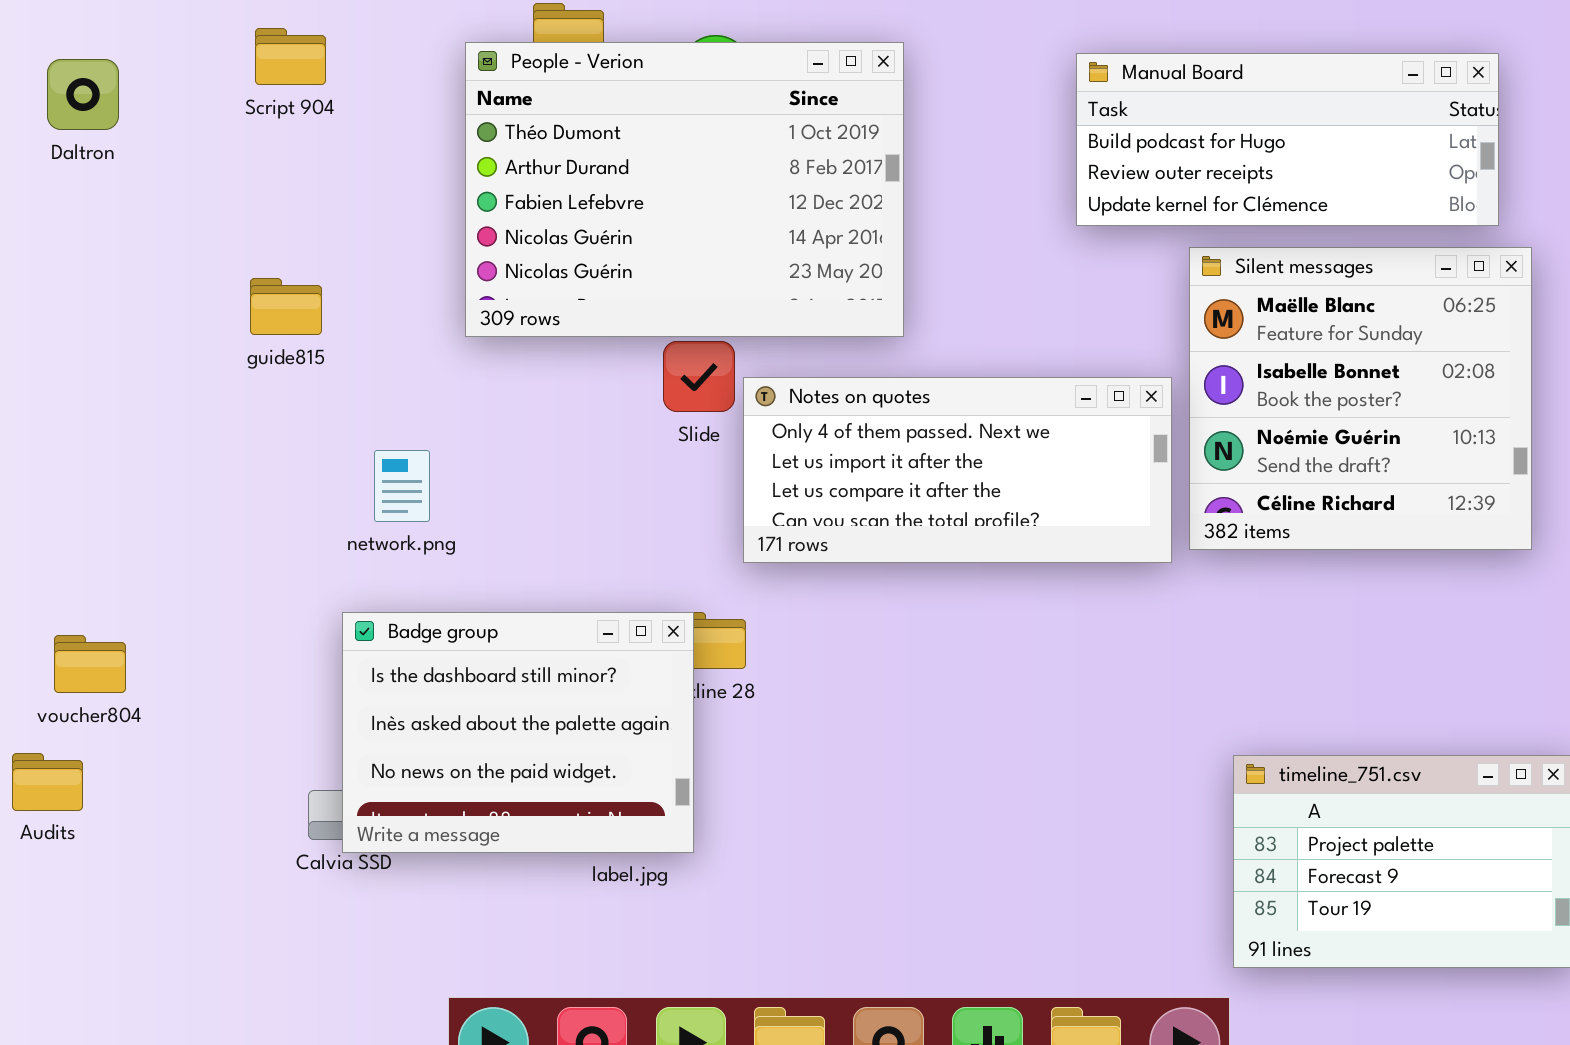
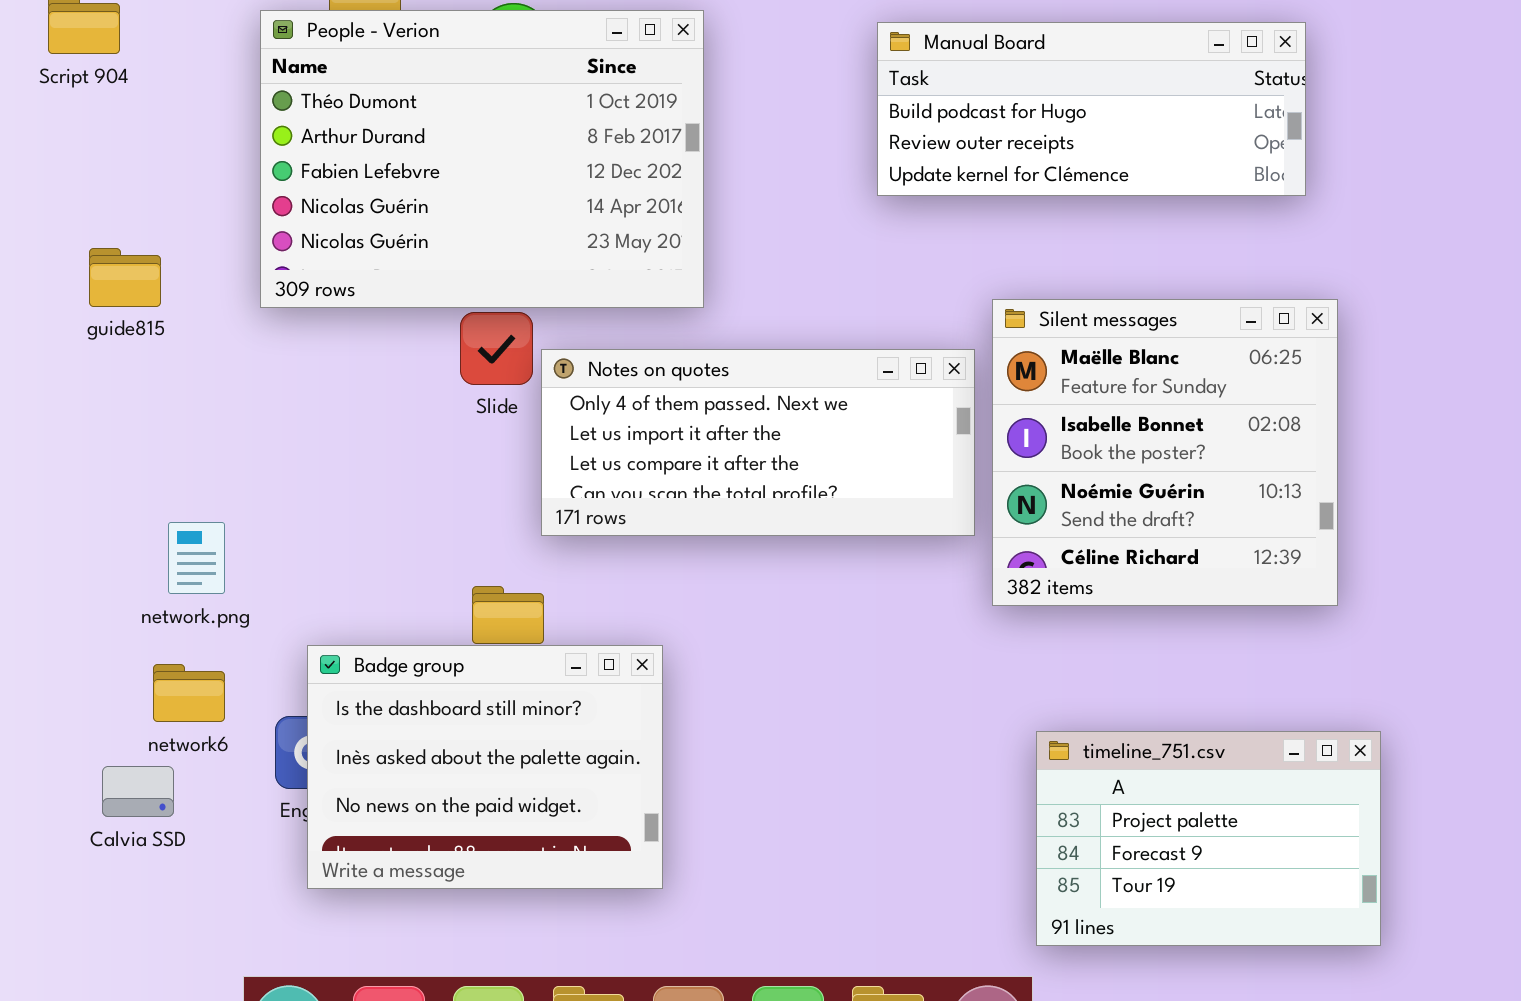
Silent messages: [1189,247,1532,550] -> [992,299,1338,606], moved
guide815: [250,278,322,335] -> [89,248,161,307], moved
network.png: [374,450,430,522] -> [168,522,225,594], moved
Badge group: [342,612,694,853] -> [307,645,663,889], moved

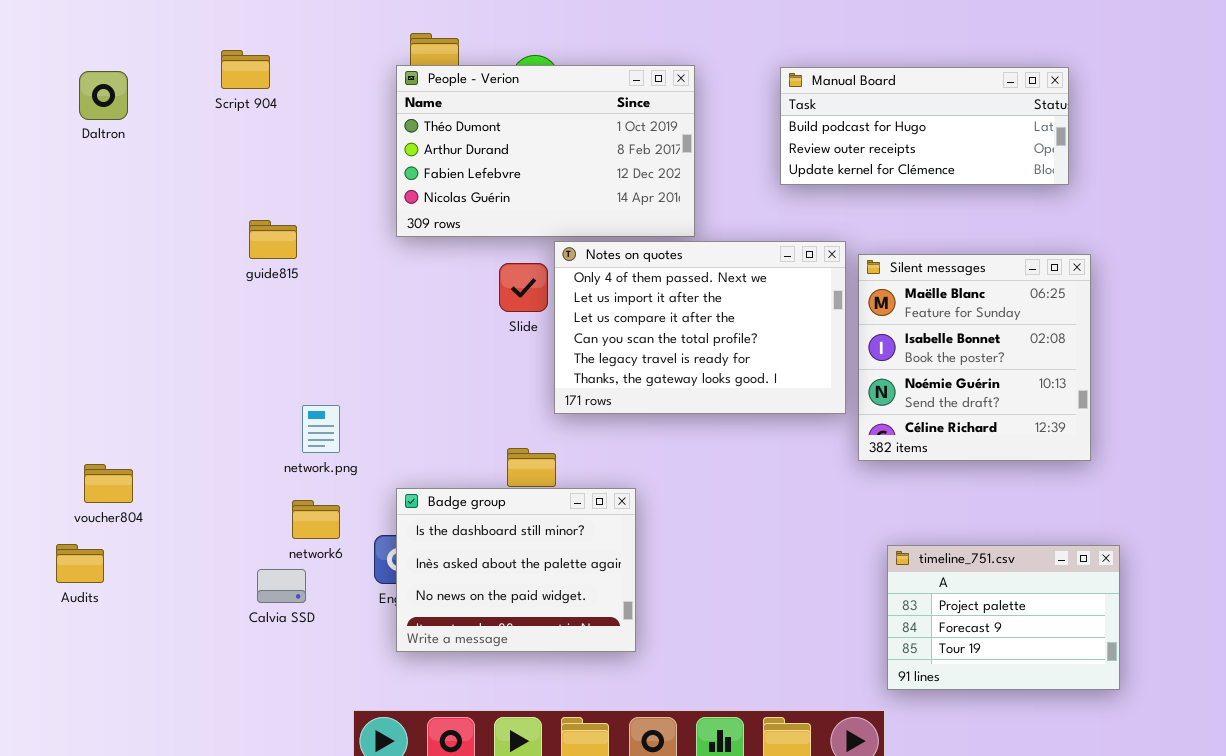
People - Verion: [260,10,704,308] -> [396,65,695,237], moved, resized
Notes on quotes: [541,349,975,536] -> [554,241,846,414], resized

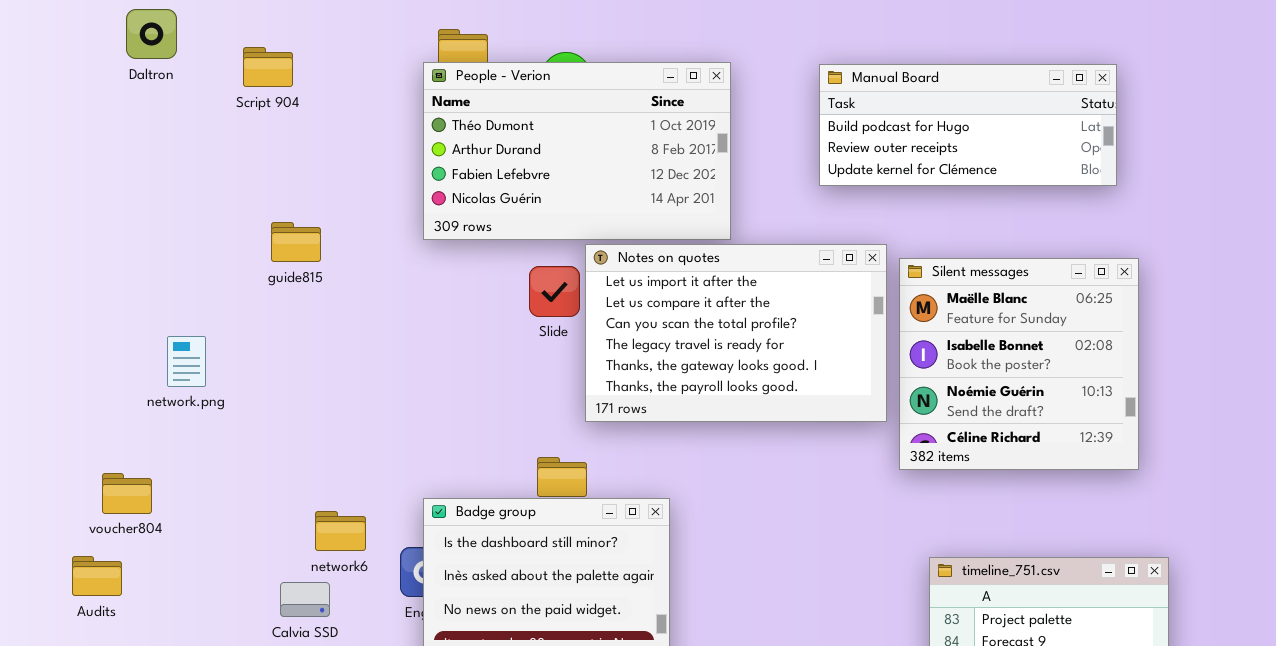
Daltron: [79,71,128,120] -> [126,9,177,59], moved
Notes on quotes: [554,241,846,414] -> [585,244,887,422], scrolled down 1 row
network.png: [302,405,340,453] -> [167,336,206,387], moved

